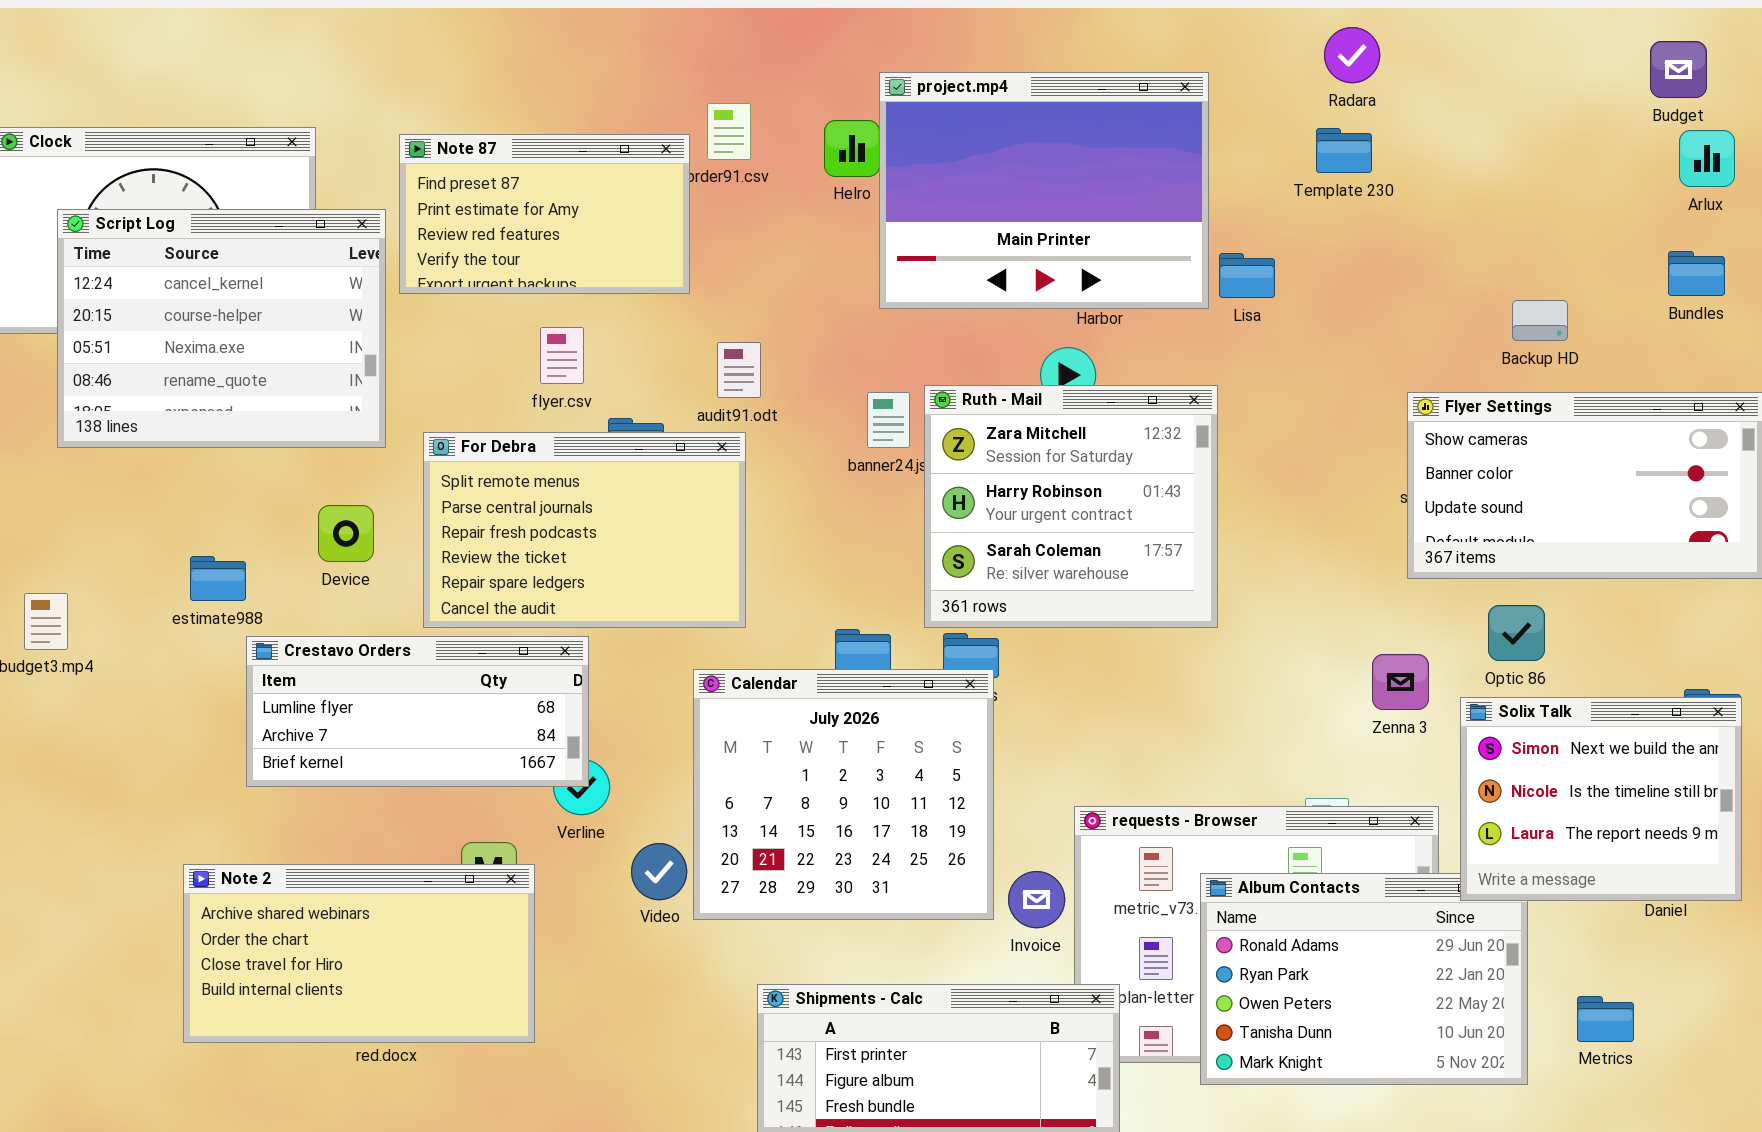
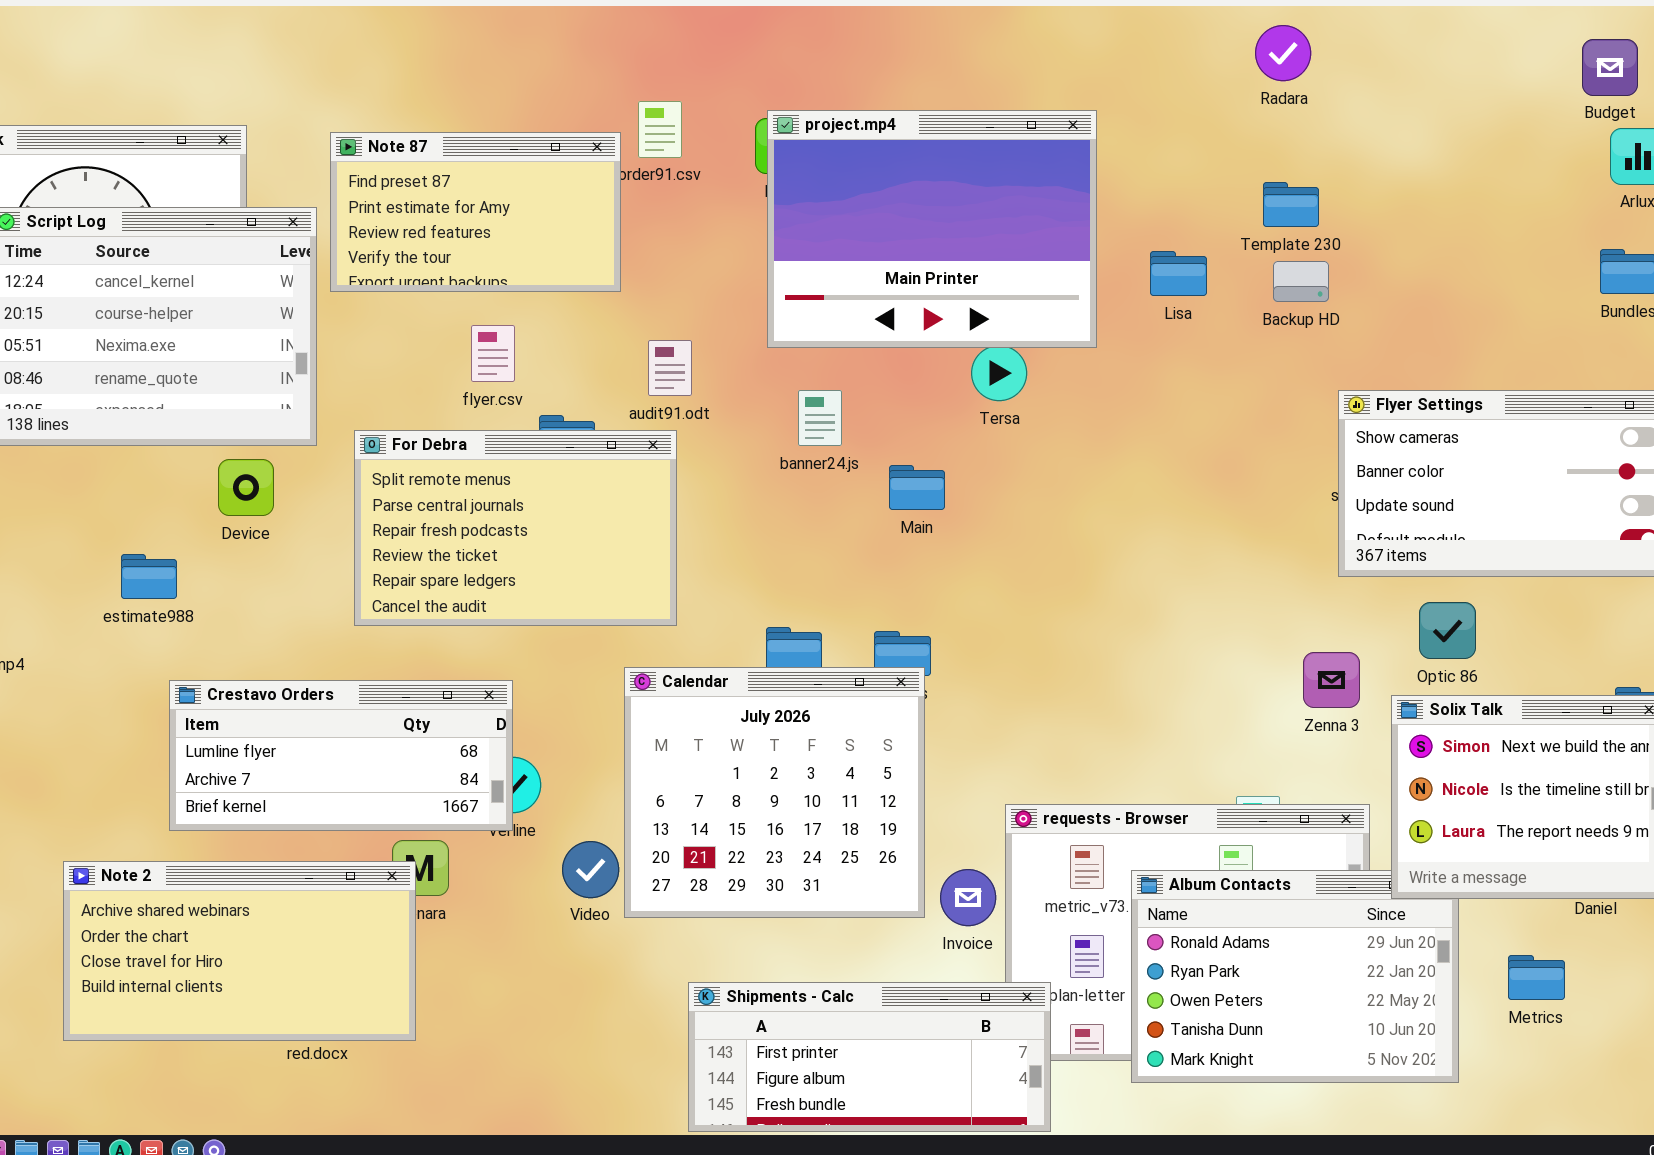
project.mp4: [879,72,1209,309] -> [767,110,1097,348], moved
Template 230: [1316,128,1372,173] -> [1263,182,1319,227], moved
Backup HD: [1512,300,1568,341] -> [1273,261,1329,302], moved
Ruth - Mail: [924,385,1218,628] -> none, closed
Device: [318,505,374,562] -> [218,459,274,516], moved
Crestavo Orders: [246,636,589,787] -> [169,680,513,831], moved
Note 2: [183,864,535,1043] -> [63,861,416,1041], moved
Metrics: [1577,996,1634,1042] -> [1508,955,1565,1000], moved

